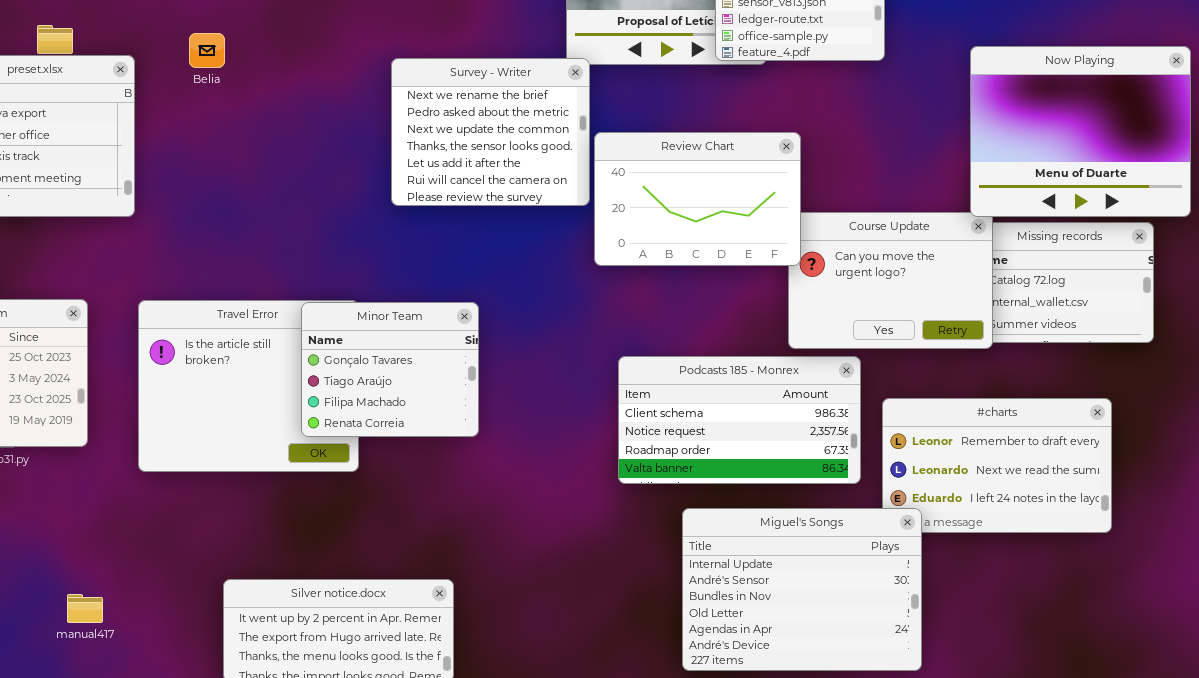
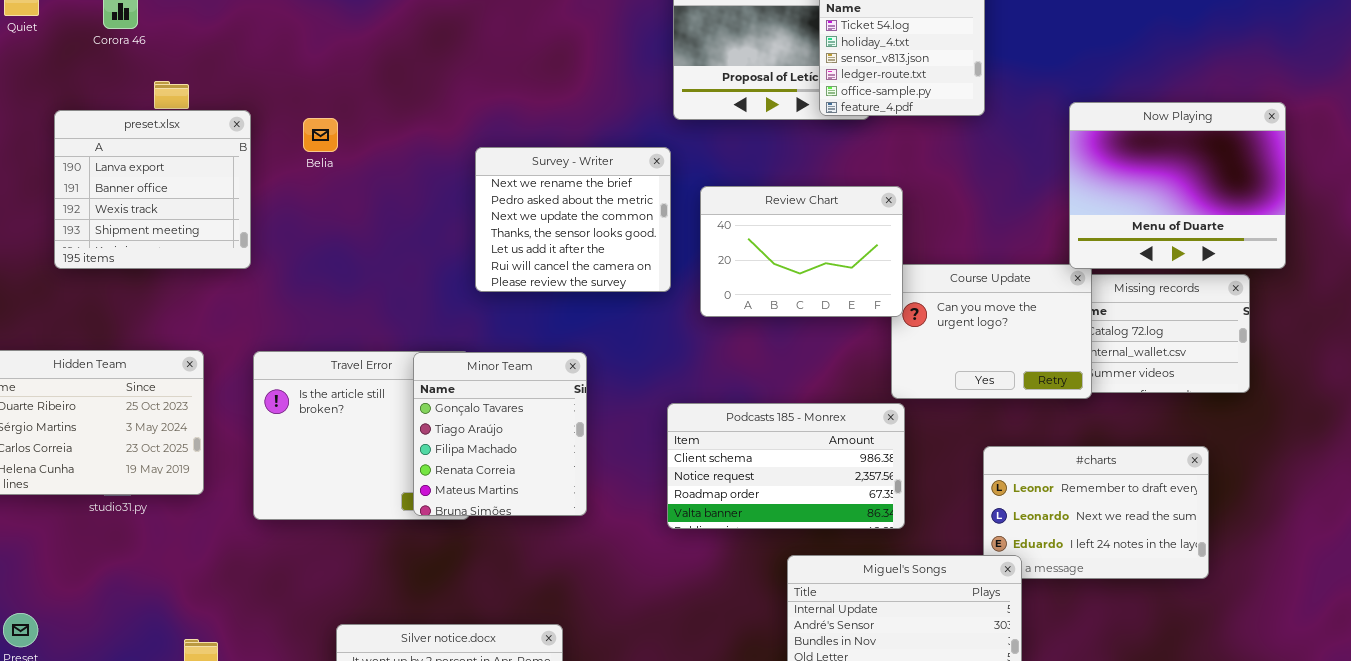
Belia: [189,33,225,68] -> [303,118,338,152], moved
Survey - Writer: [391,58,590,206] -> [475,147,671,292], moved
Minor Team: [301,302,479,437] -> [413,352,587,516], resized
Podcasts 185 - Monrex: [618,356,861,484] -> [667,403,905,529], moved

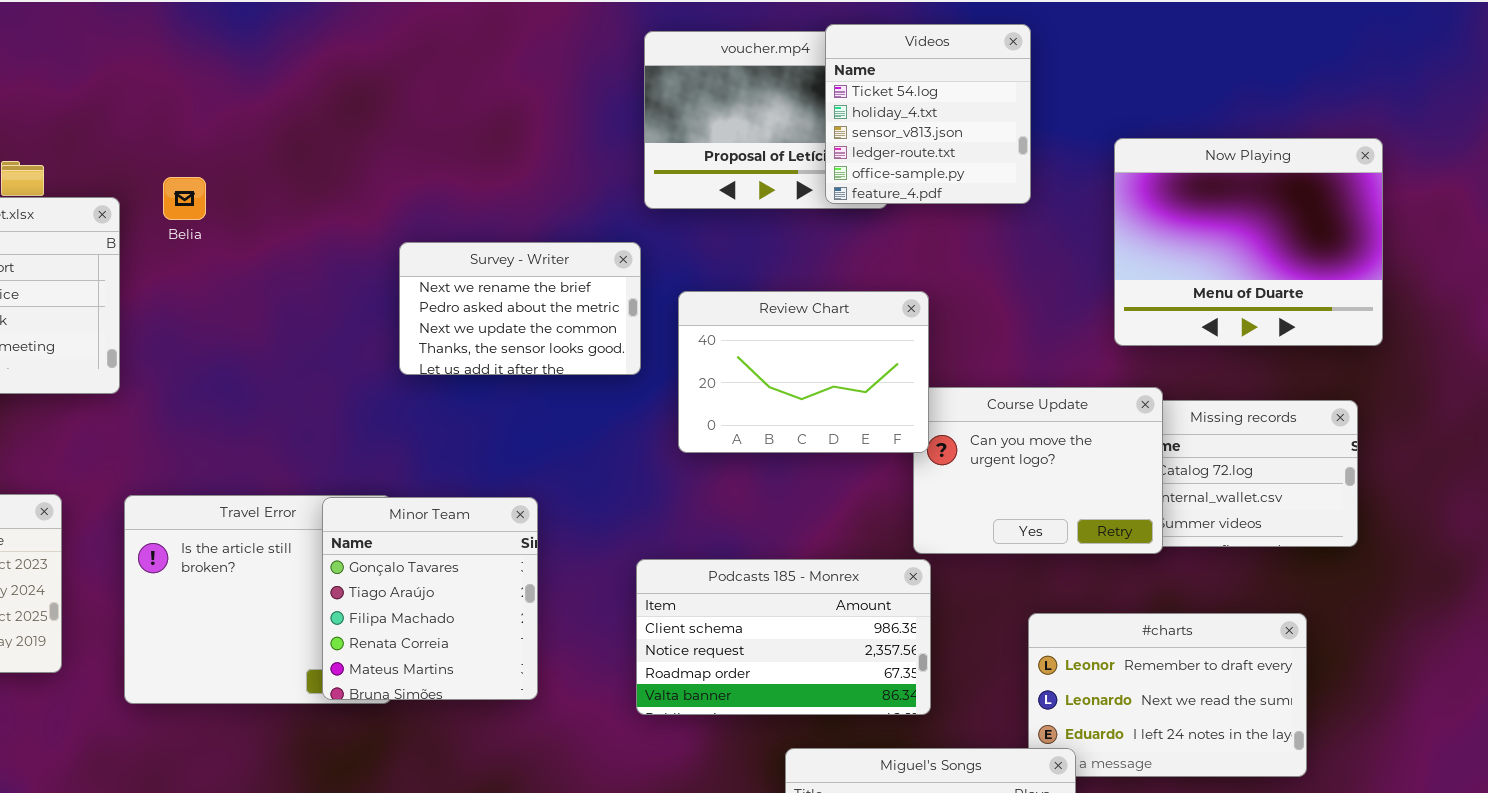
Now Playing: [1069,102,1286,269] -> [1114,138,1383,346], moved
Belia: [303,118,338,152] -> [163,177,206,220], moved
Survey - Writer: [475,147,671,292] -> [399,242,641,375], resized

